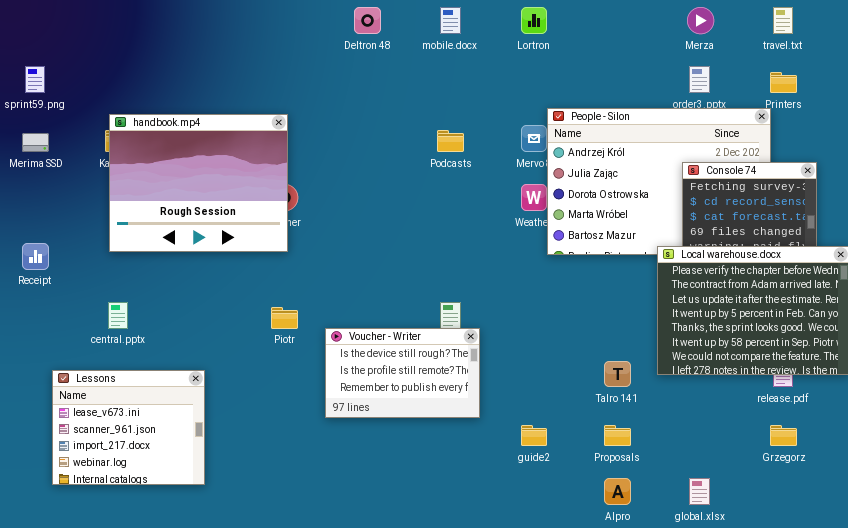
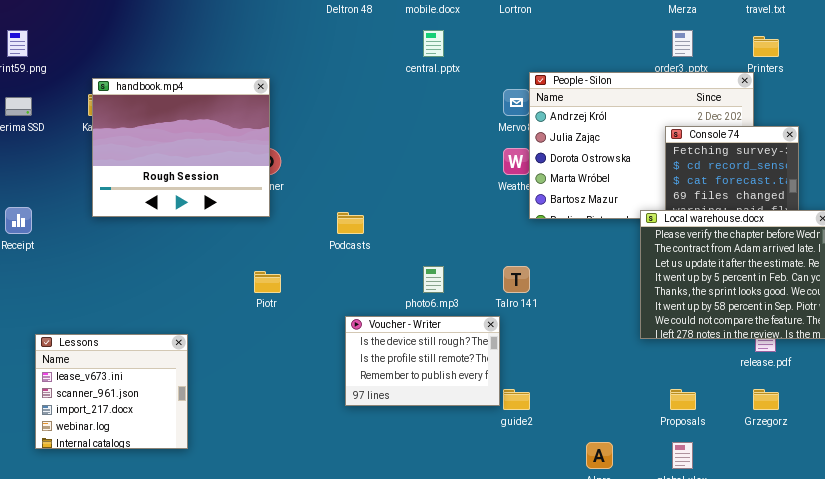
Podcasts: [437,130,464,152] -> [337,212,364,234], moved
central.pptx: [108,302,128,329] -> [423,30,444,57], moved
Voucher - Writer: [325,328,480,418] -> [345,316,500,406], moved
Talro 141: [604,361,631,387] -> [503,266,530,293], moved
Proposals: [604,425,631,446] -> [670,389,696,410], moved

